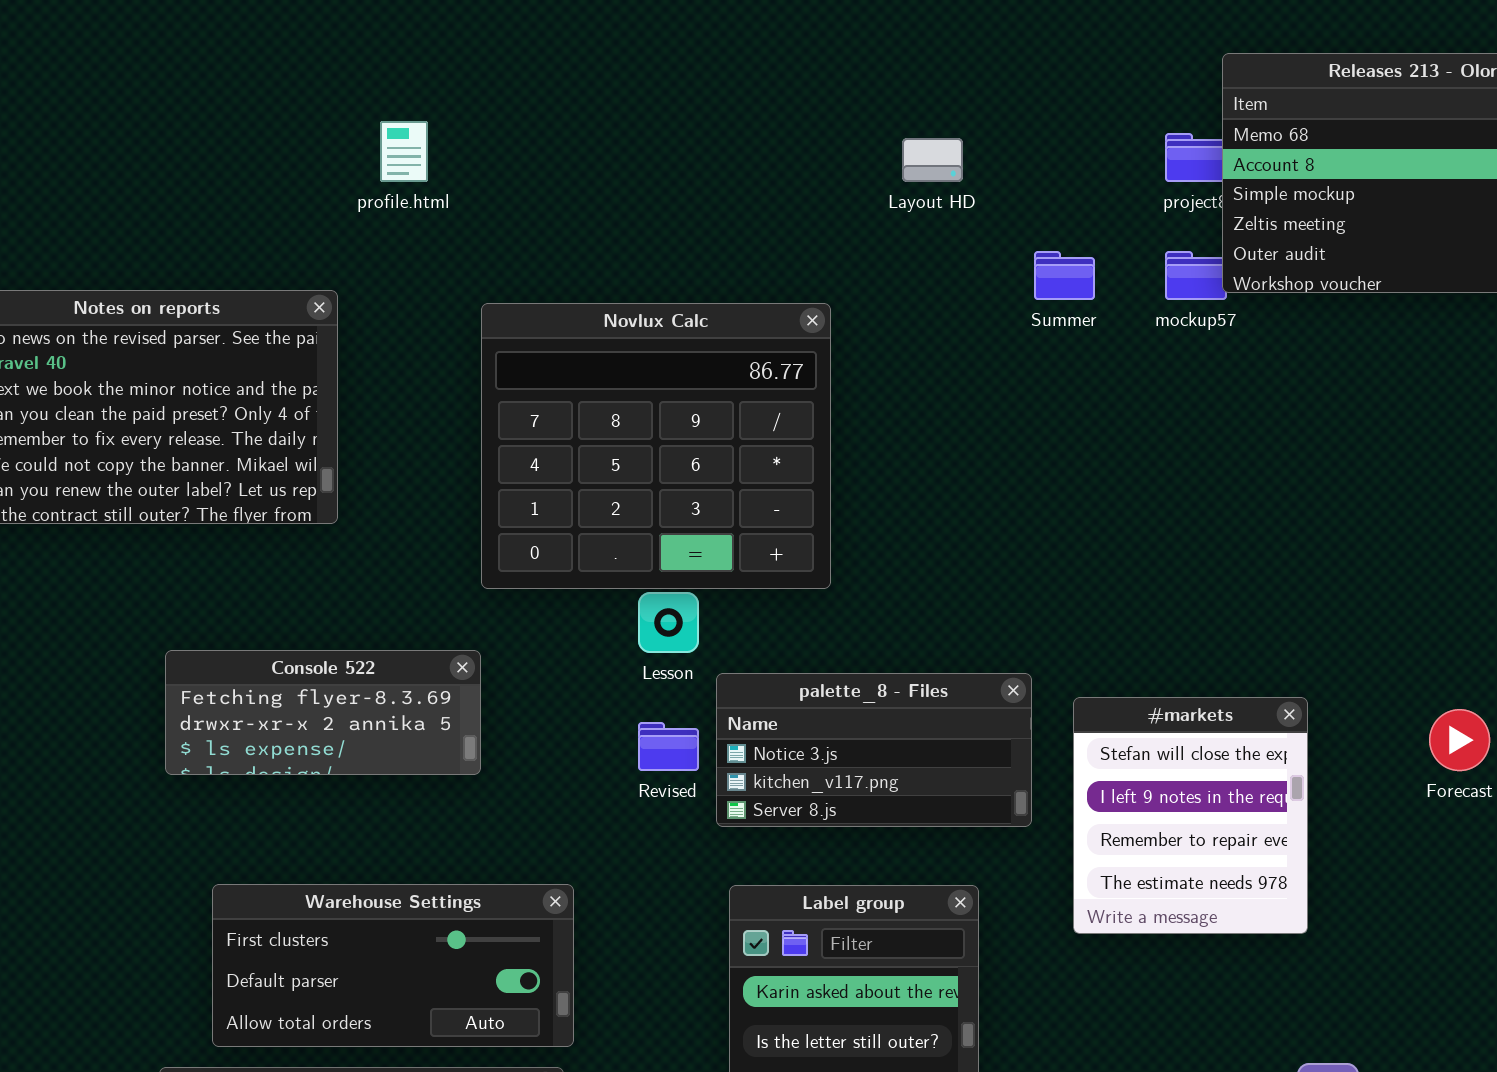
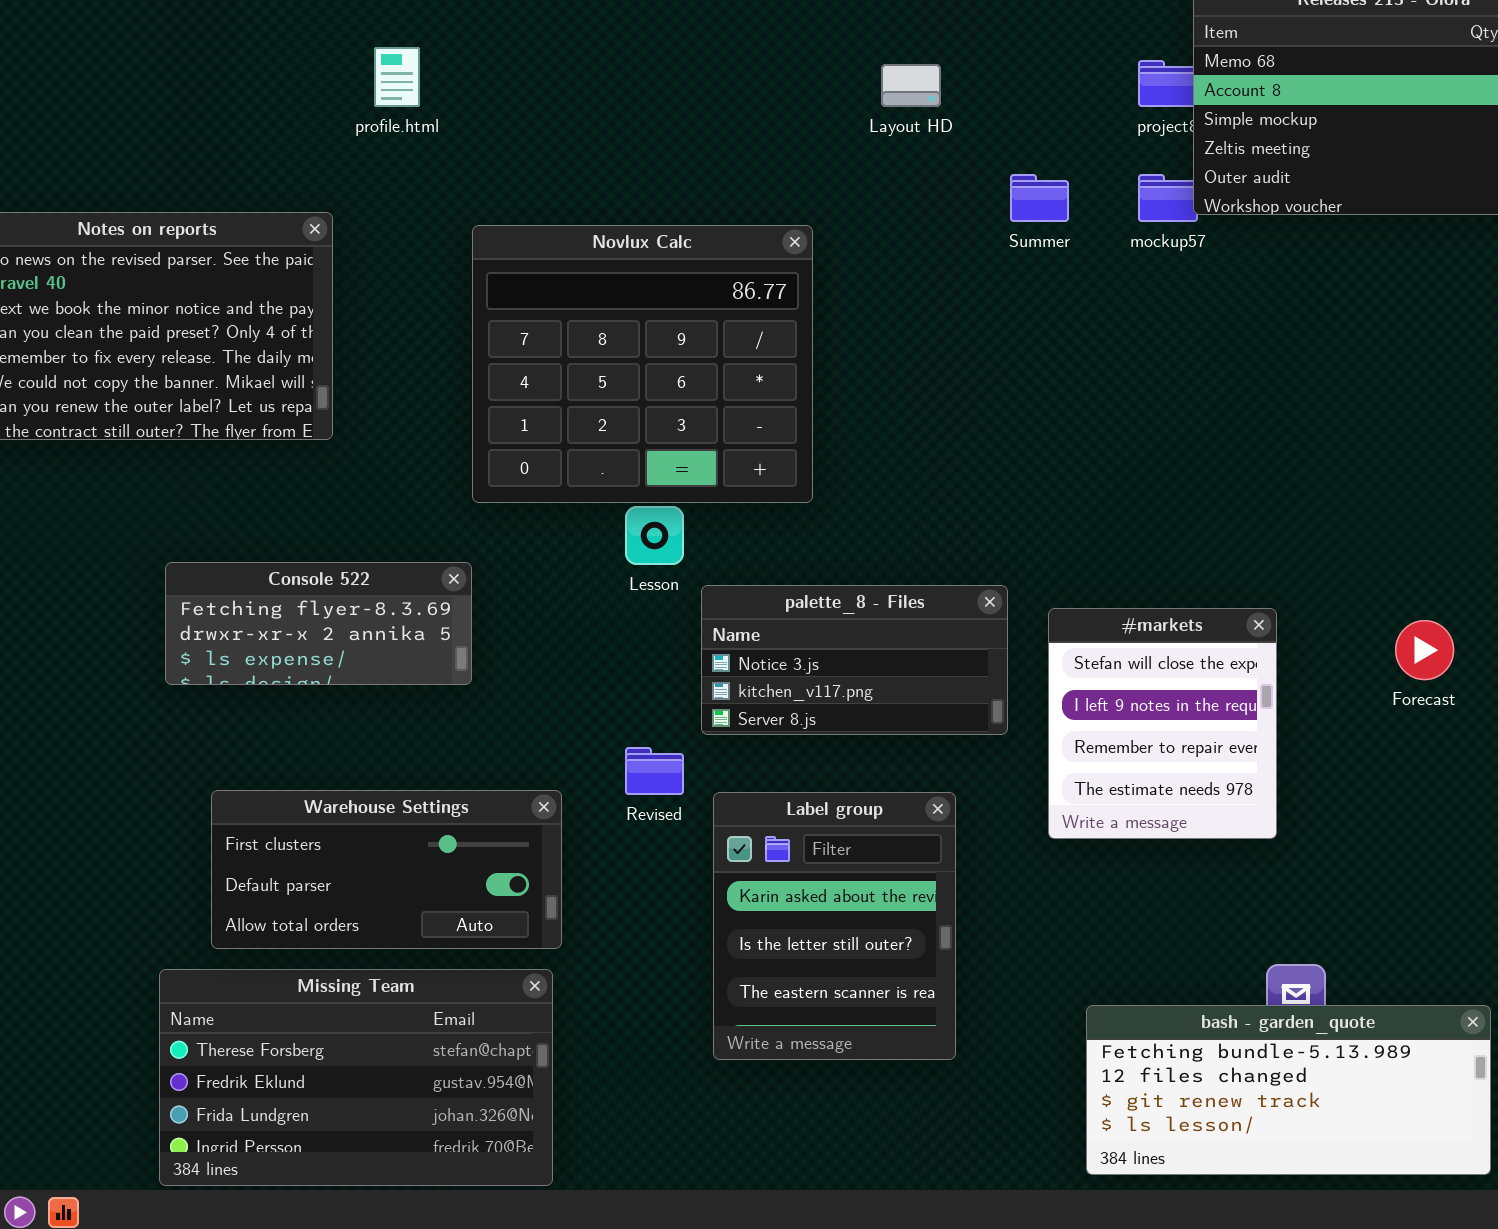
Revised: [638,722,699,771] -> [625,747,684,795], moved

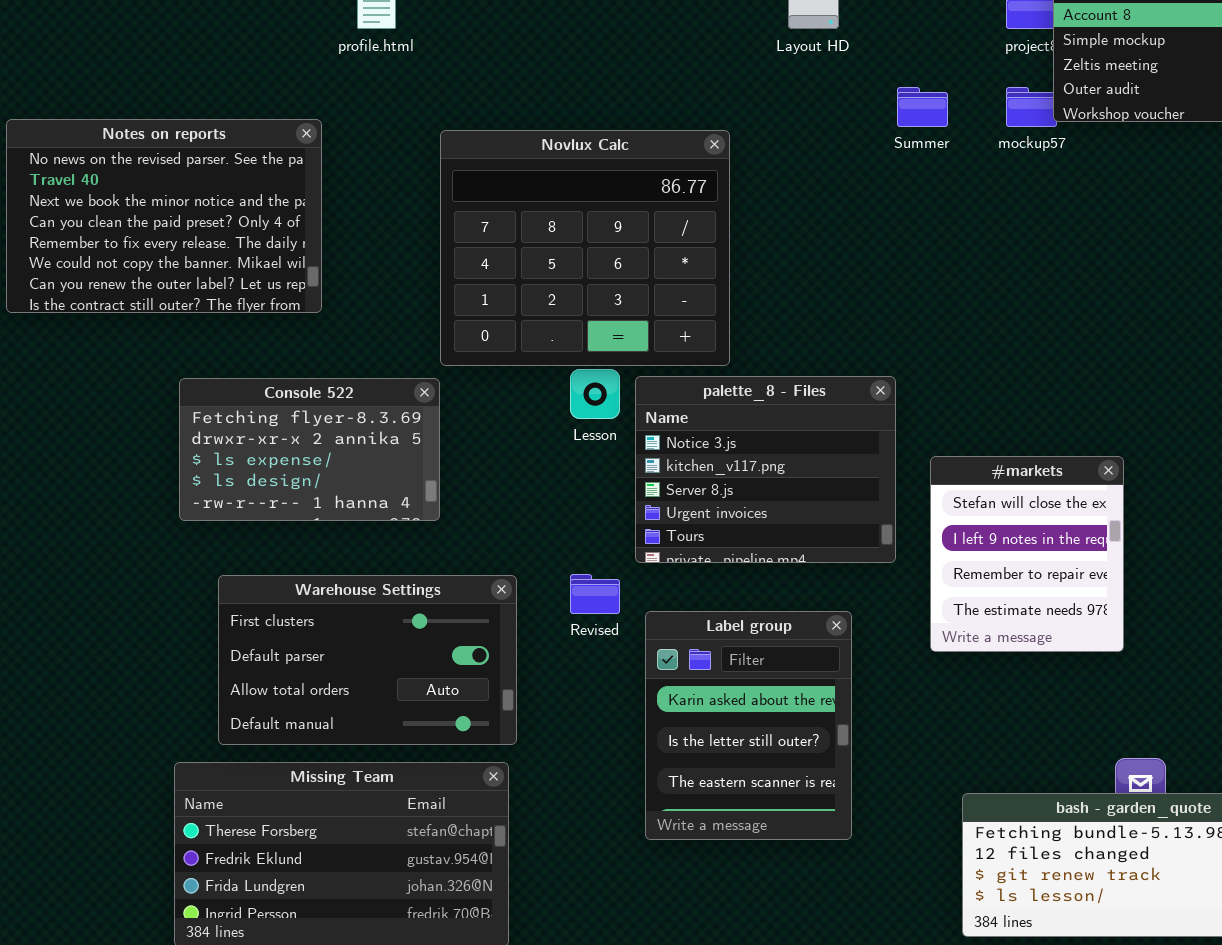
Console 522: [165,562,472,685] -> [179,378,440,521], resized
palette_8 - Files: [701,585,1008,735] -> [635,376,896,563], resized
Warehouse Settings: [211,790,562,949] -> [218,575,517,745], resized

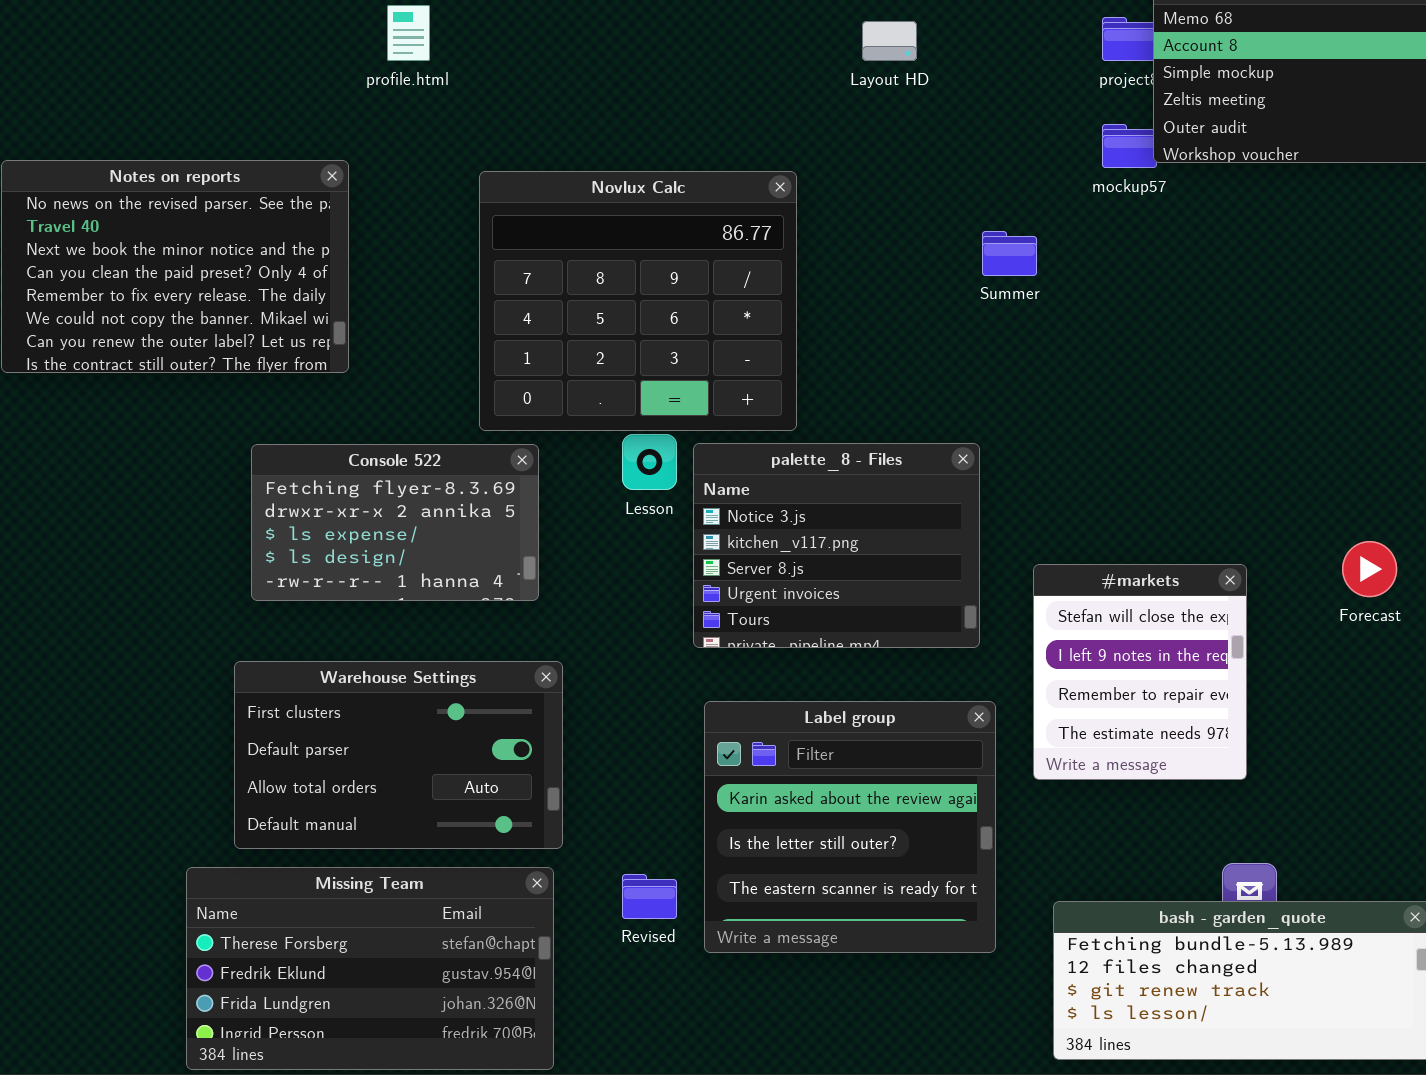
Summer: [897,87,948,127] -> [982,231,1037,276], moved
Console 522: [179,378,440,521] -> [251,444,539,601], moved
#markets: [930,456,1124,652] -> [1033,564,1247,780], moved
Revised: [570,574,620,614] -> [622,874,677,919], moved
Label group: [645,611,852,840] -> [704,701,996,953], resized

